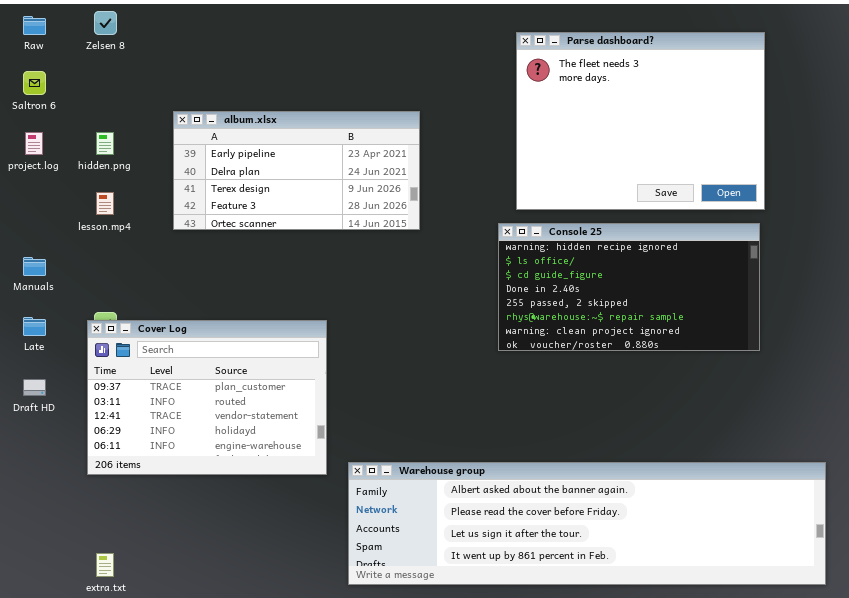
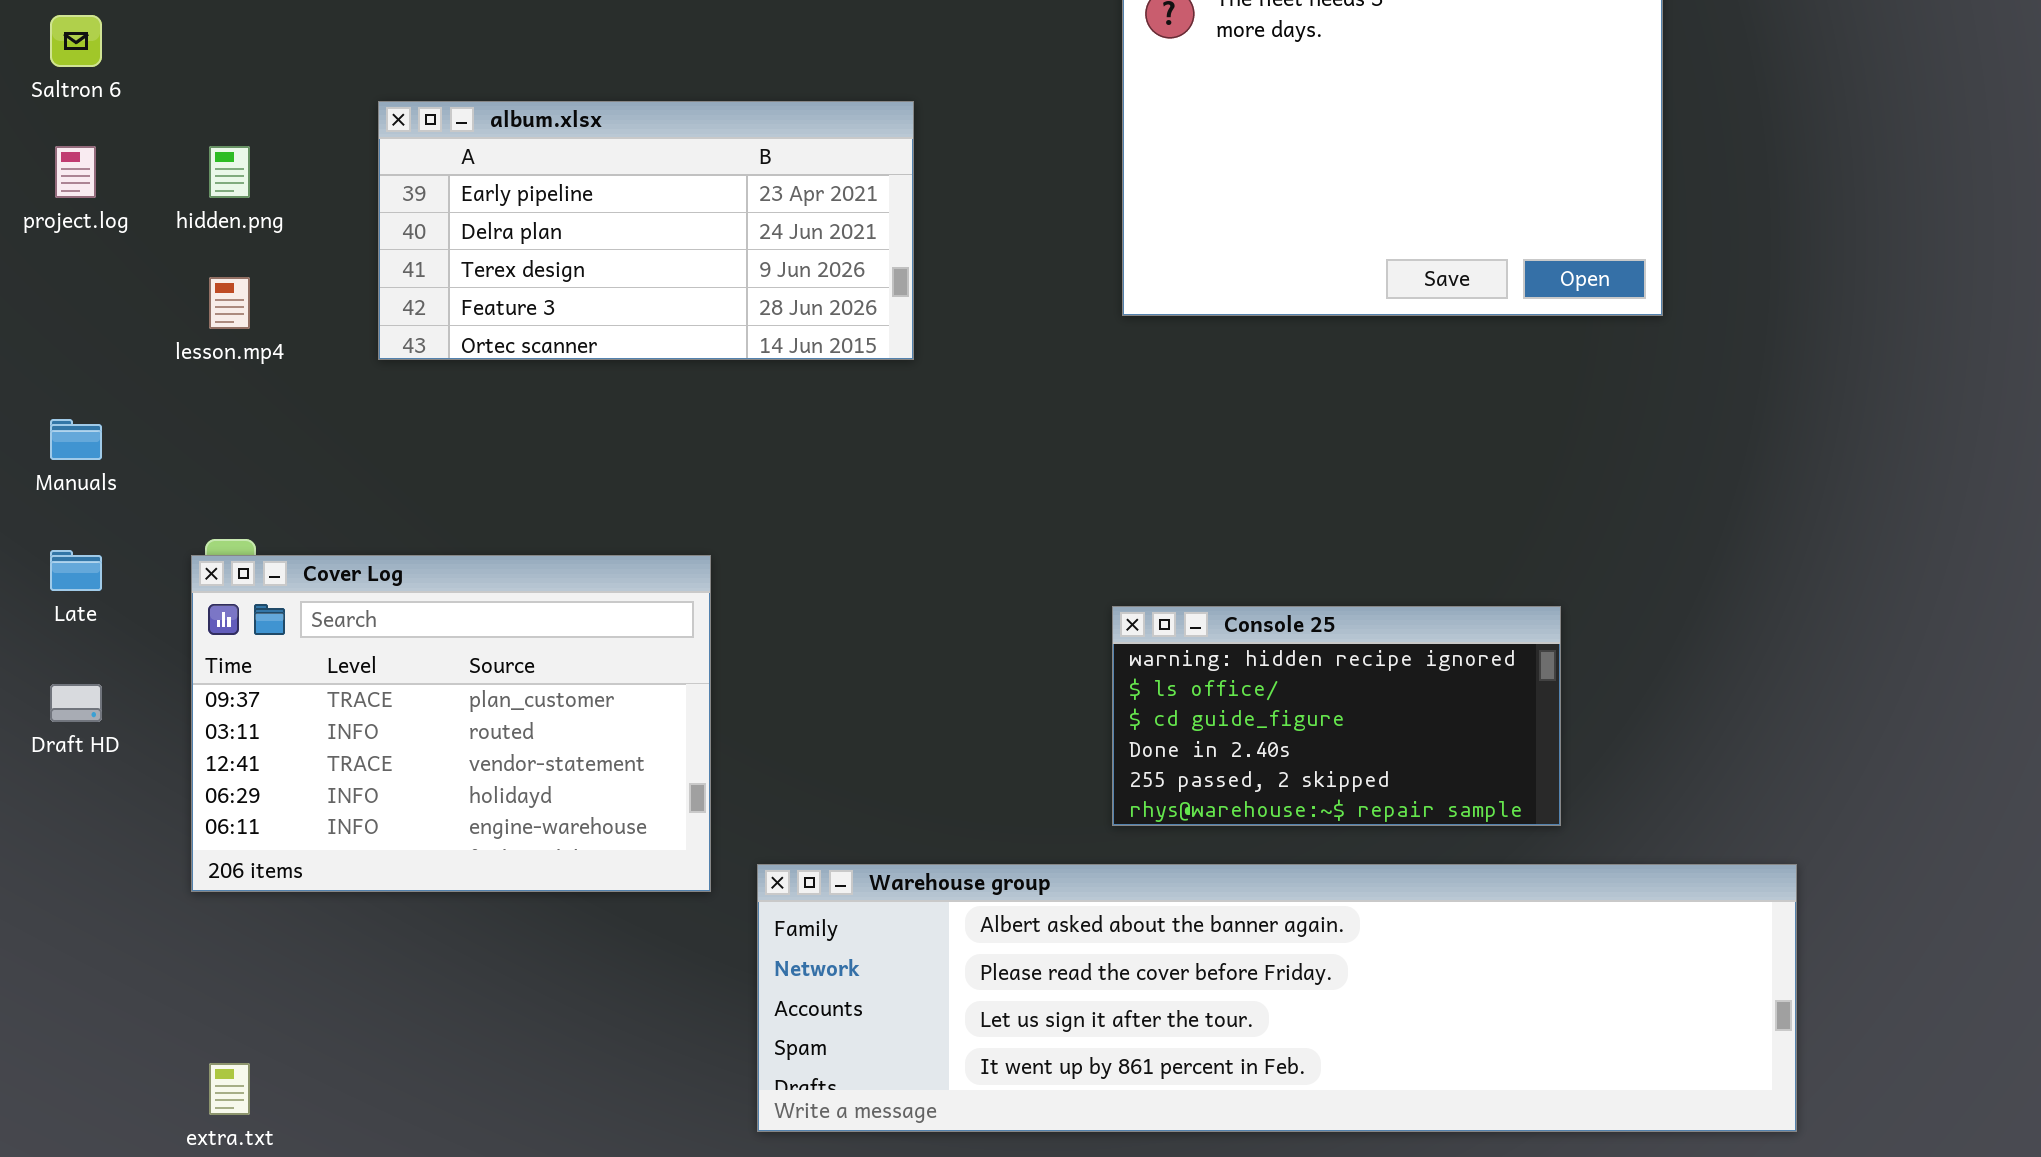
Console 25: [498,223,760,351] -> [1112,606,1561,826], moved, resized

